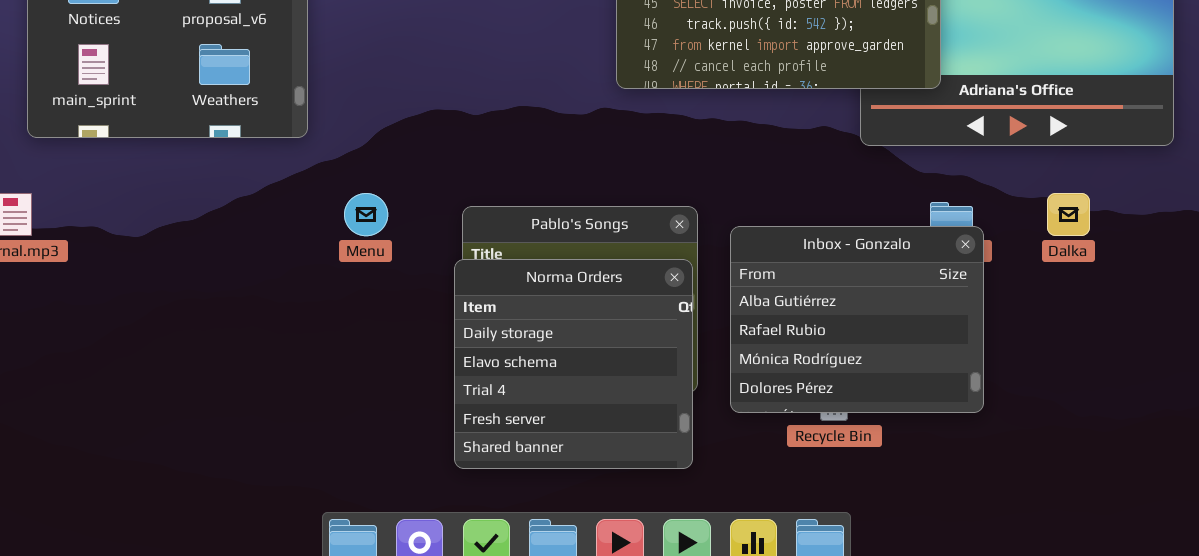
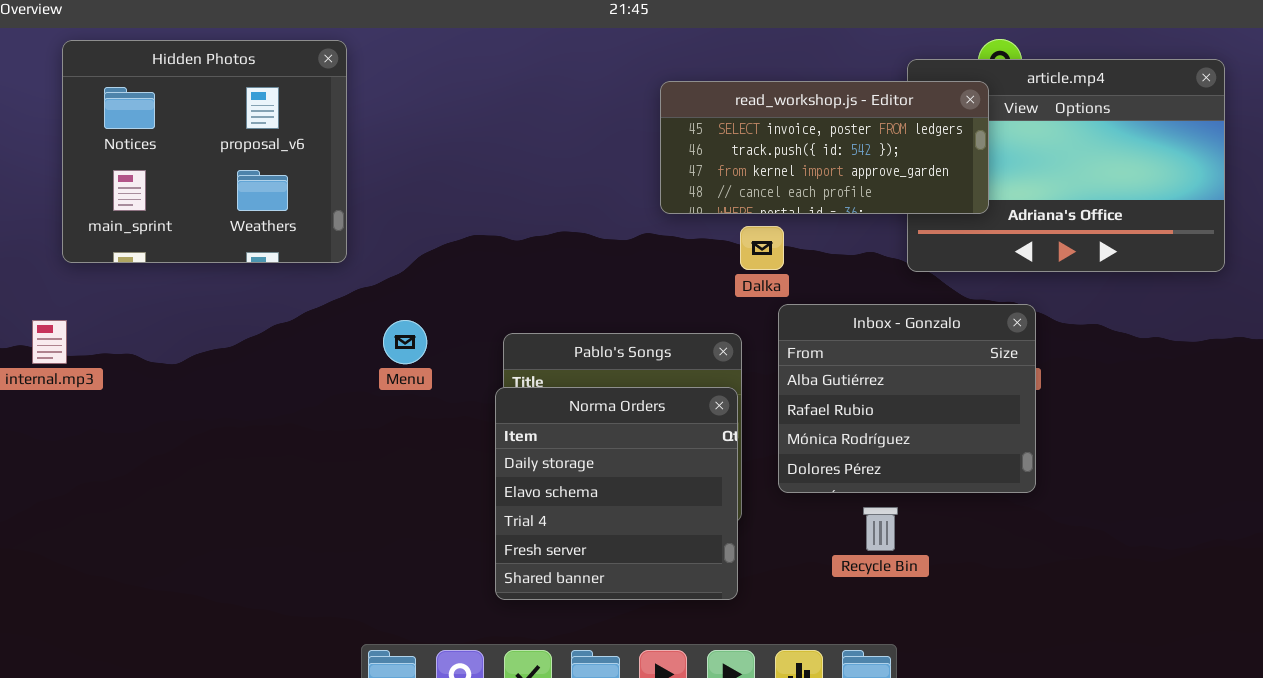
Dalka: [1047,193,1090,236] -> [740,226,784,270], moved
Inbox - Gonzalo: [730,226,984,413] -> [778,304,1036,493], moved

